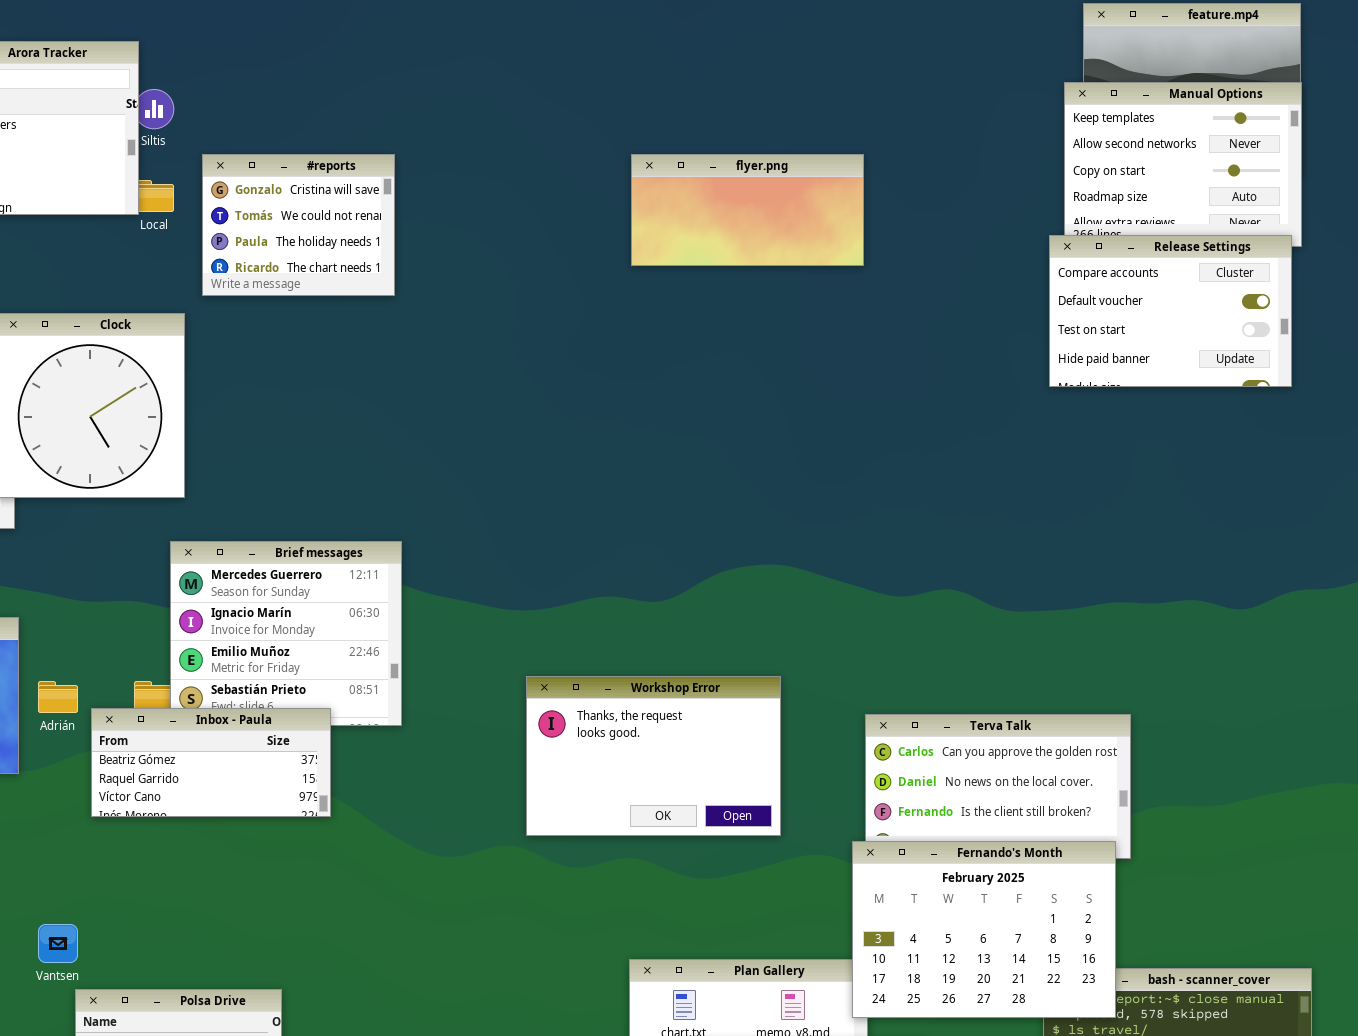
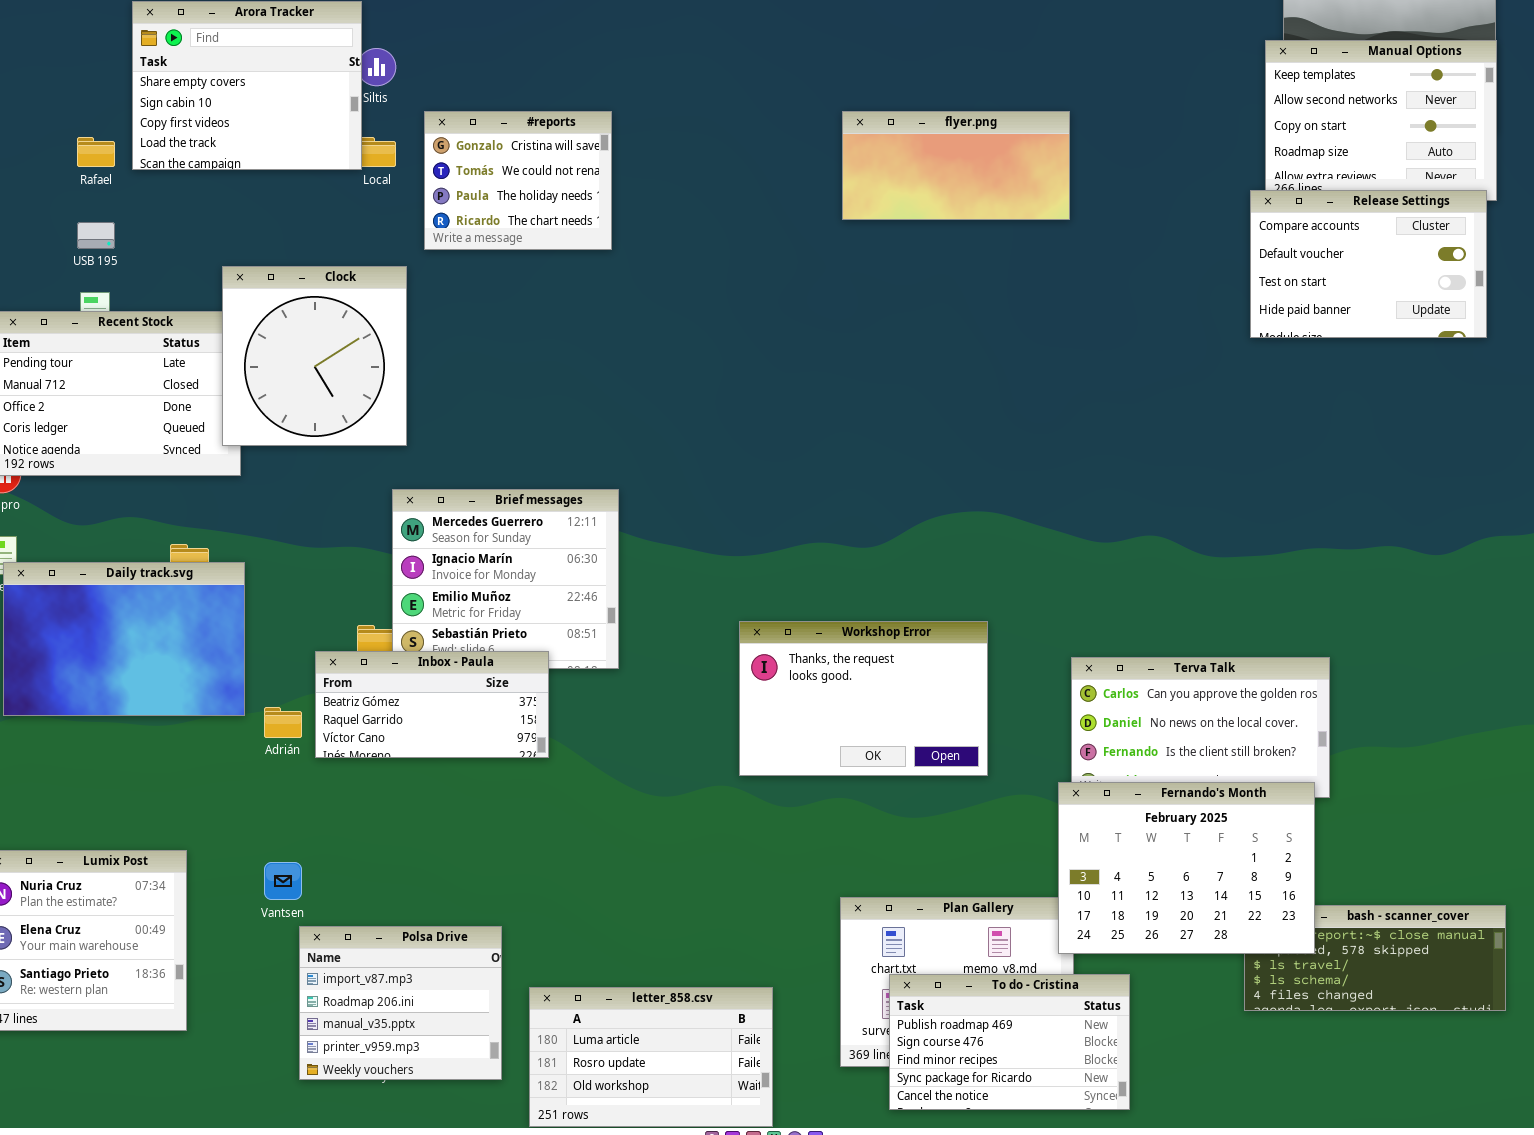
Adrián: [38,681,78,713] -> [264,707,302,738], moved

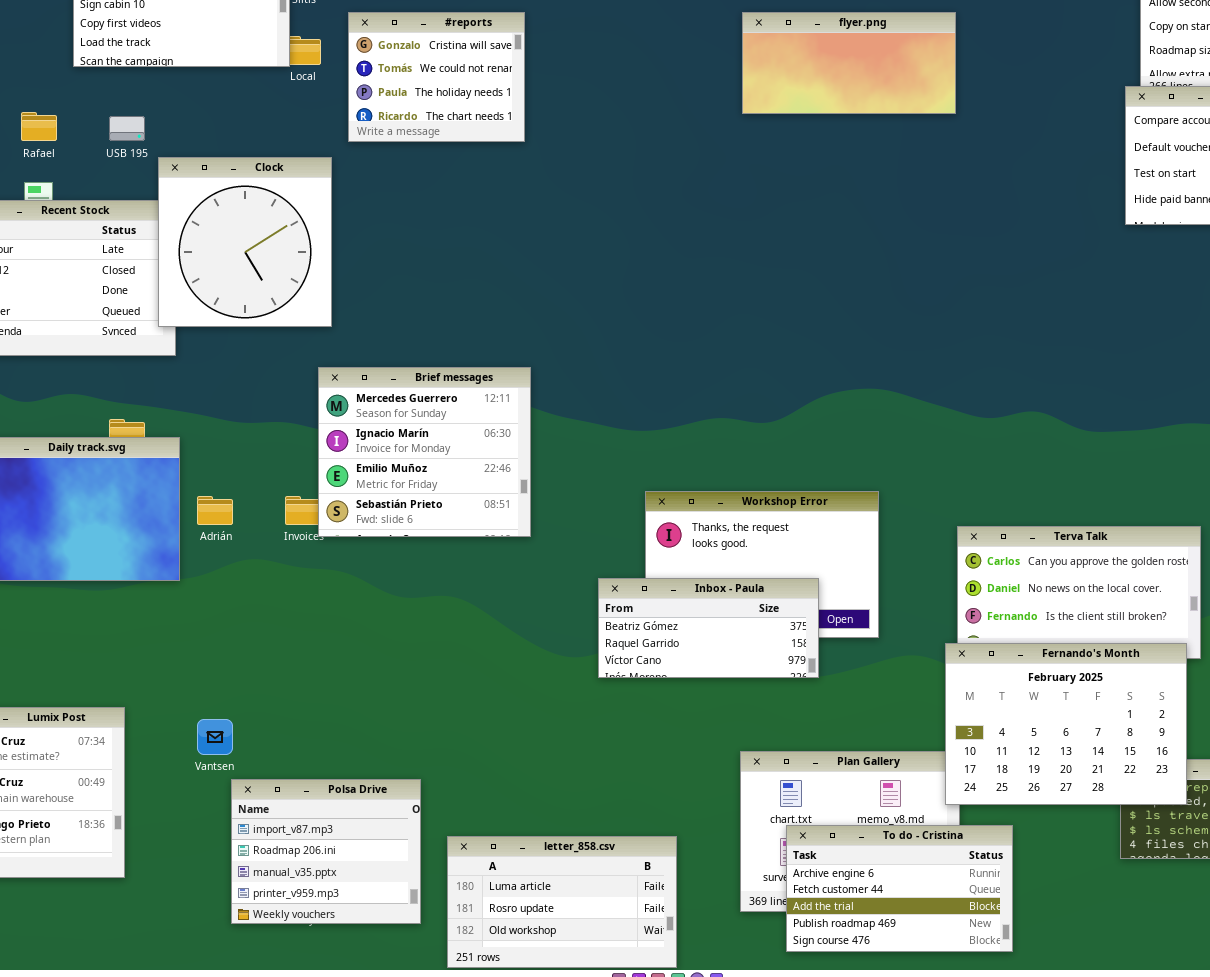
Rafael: [77,137,115,167] -> [21,112,57,141], moved
USB 195: [77,222,115,249] -> [109,116,145,141], moved
Inbox - Paula: [315,651,549,758] -> [598,578,819,678], moved
Adrián: [264,707,302,738] -> [197,496,233,525], moved
To do - Cristina: [889,974,1130,1110] -> [786,825,1013,952], scrolled up 3 rows

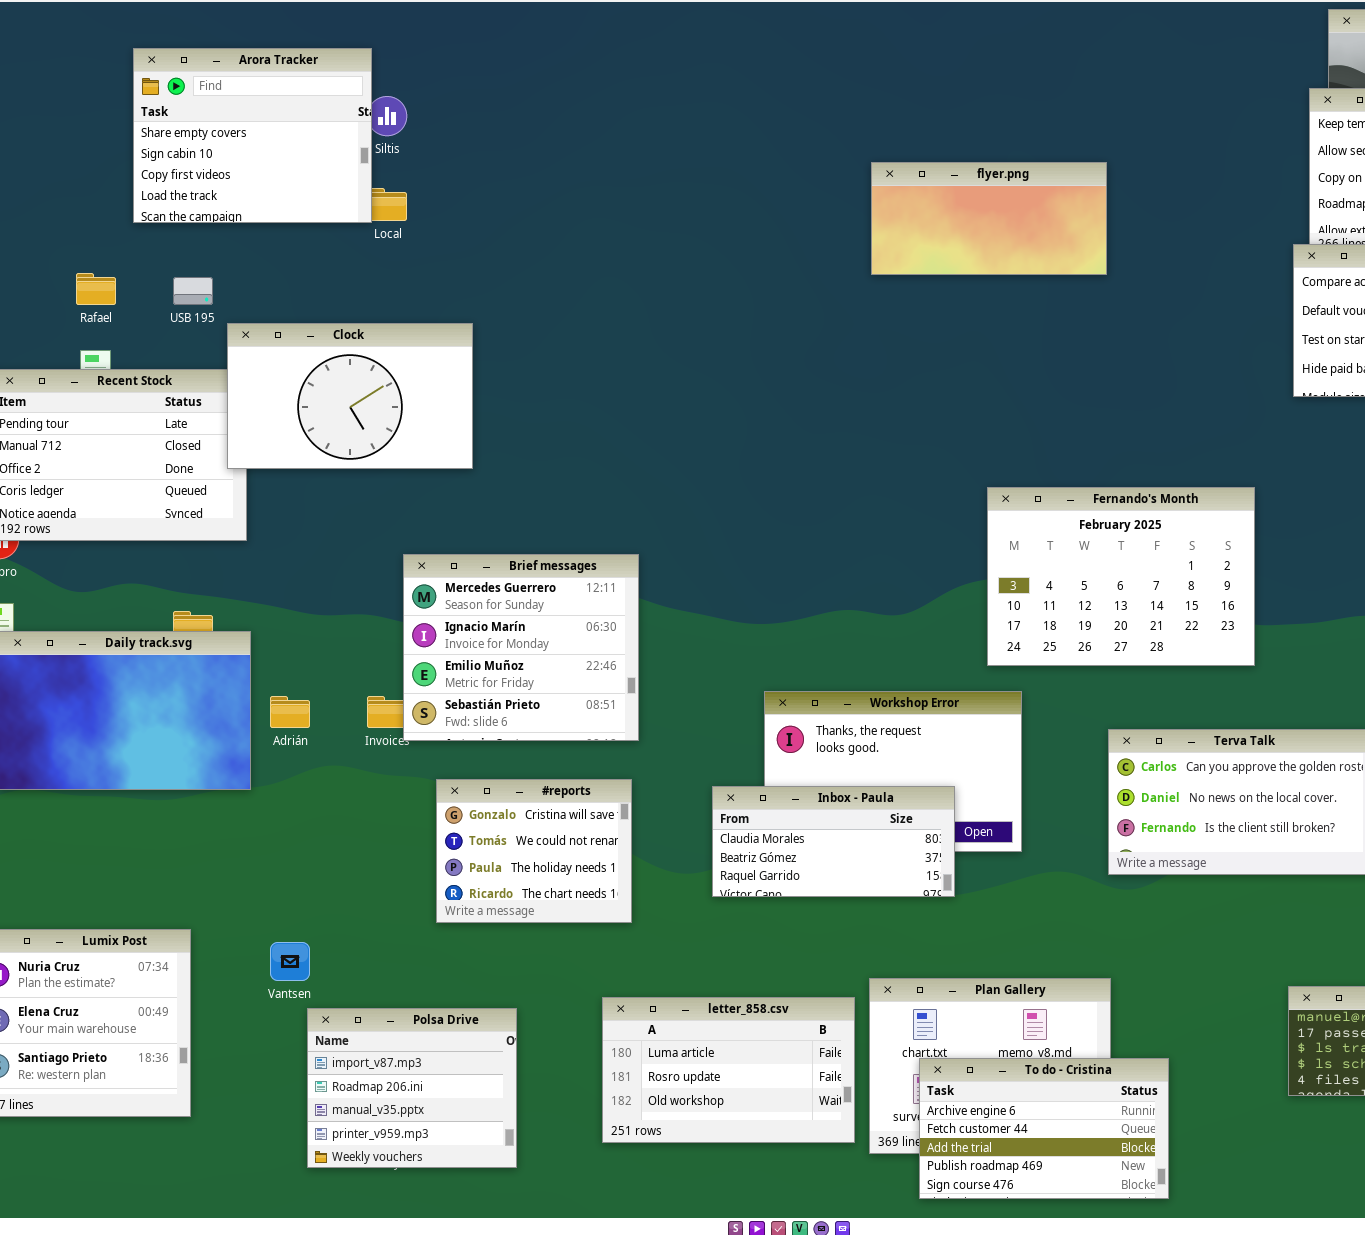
#reports: [348,12,525,142] -> [436,779,632,923], moved
Clock: [158,157,332,327] -> [227,323,473,469], resized
Inbox - Paula: [598,578,819,678] -> [712,786,955,897], scrolled up 1 row
Fernando's Month: [945,643,1187,805] -> [987,487,1255,666], moved
letter_858.csv: [447,836,677,968] -> [602,997,855,1143], moved

